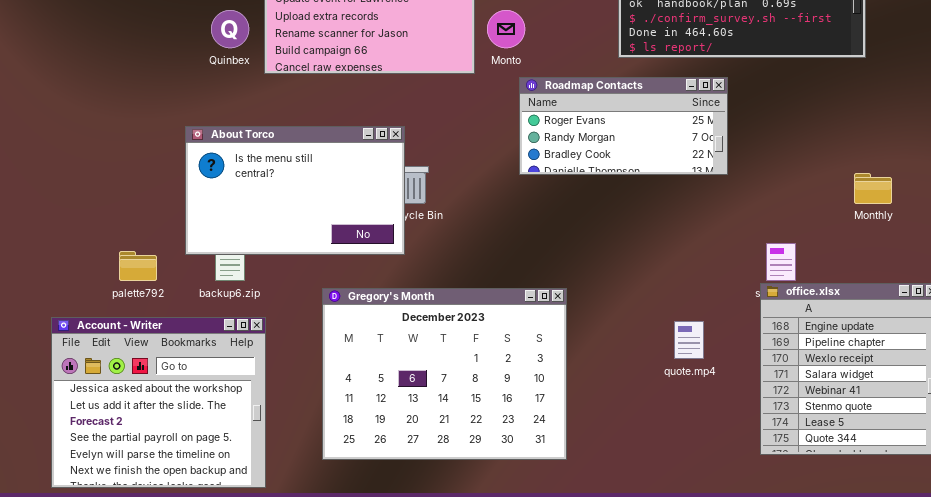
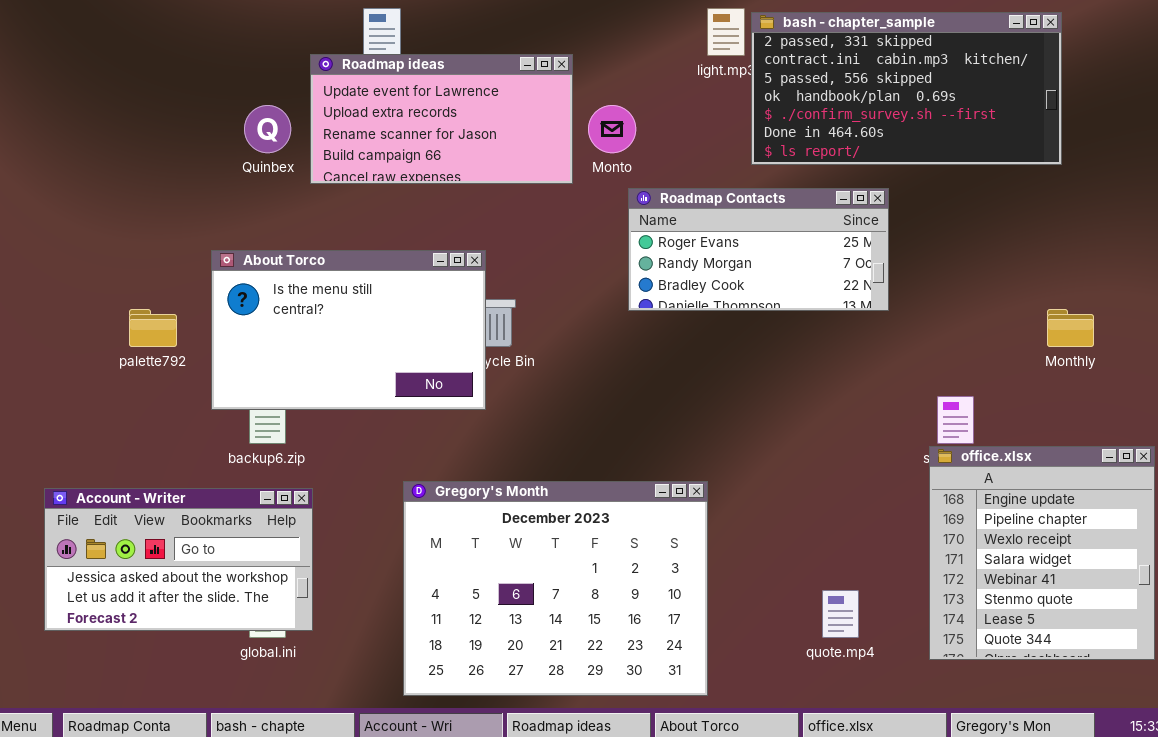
palette792: [119,251,157,281] -> [129,309,177,347], moved
Gregory's Month: [322,288,567,460] -> [403,481,708,696], moved
Account - Writer: [51,317,266,488] -> [44,488,313,631], resized
quote.mp4: [674,321,704,359] -> [822,590,859,638], moved

